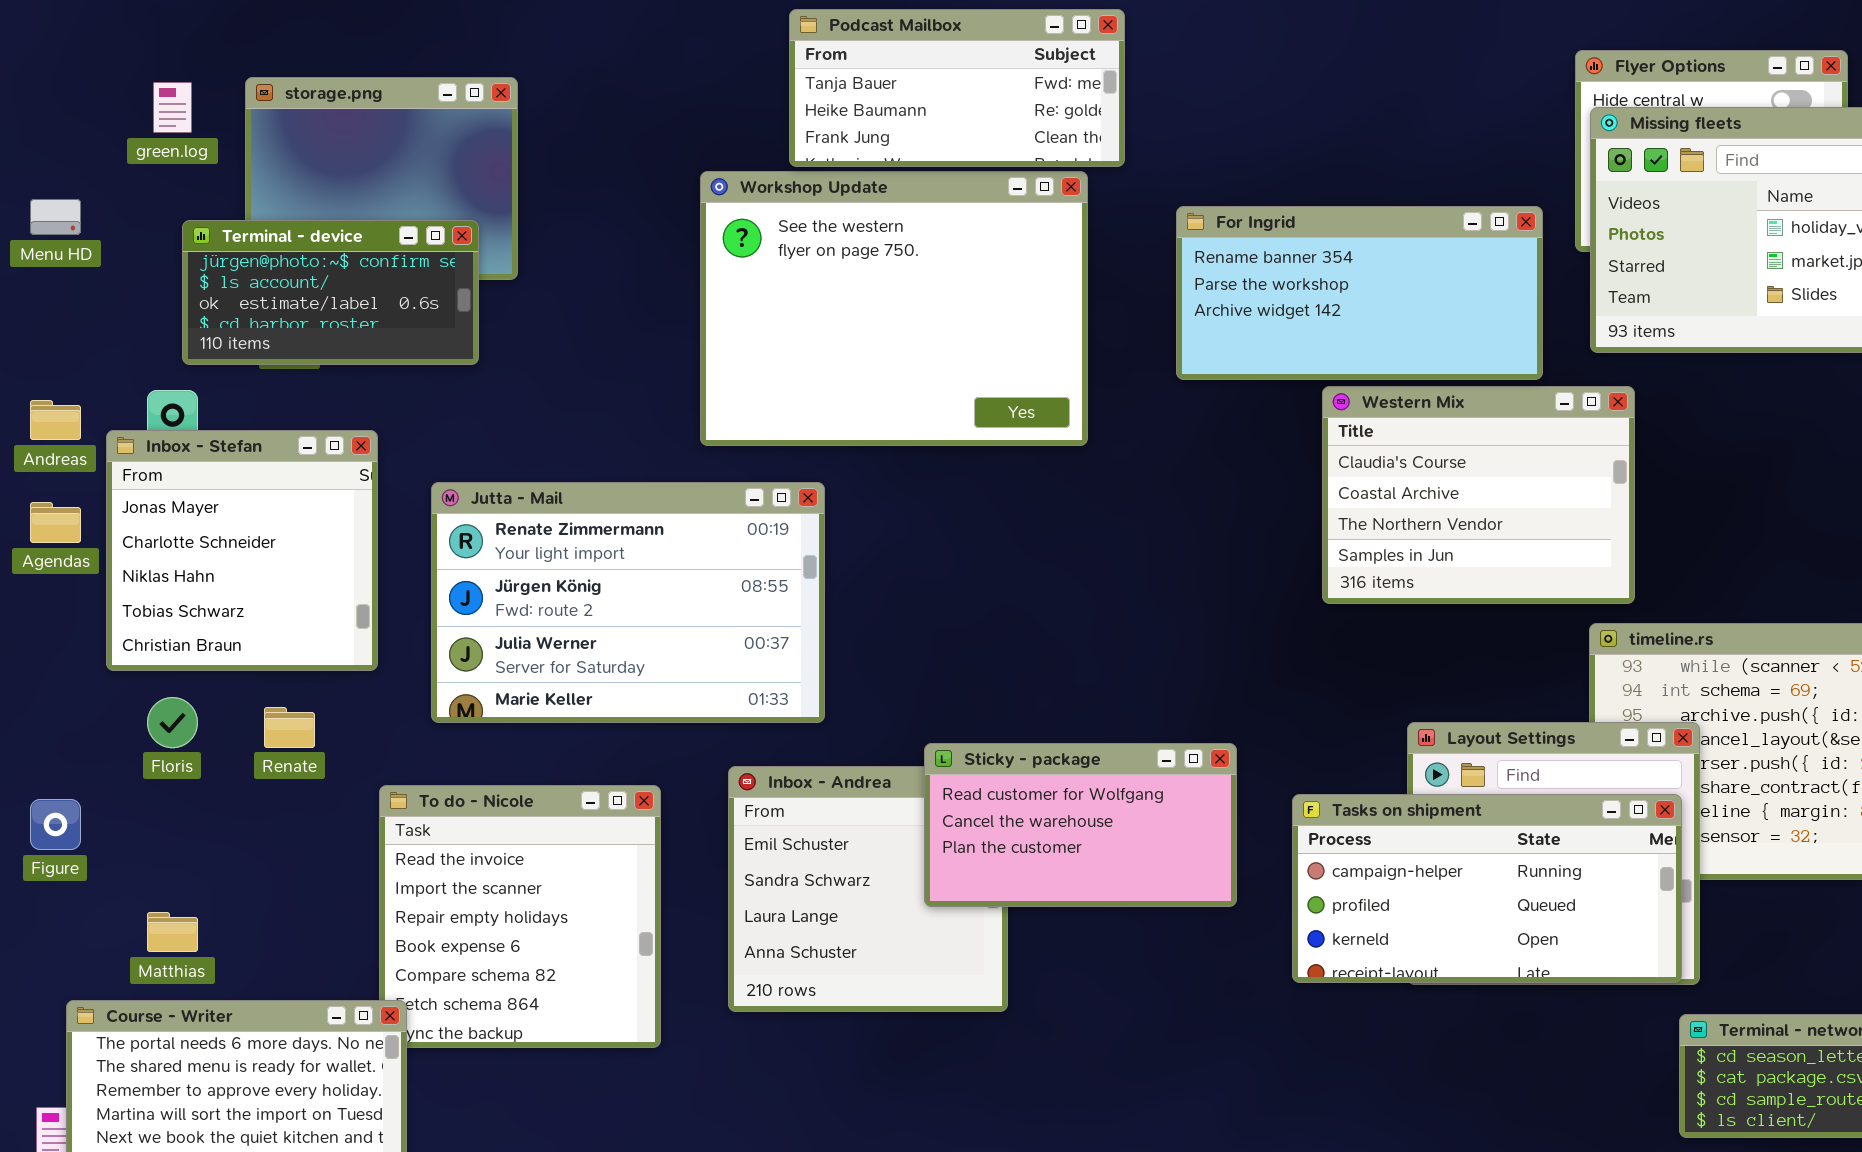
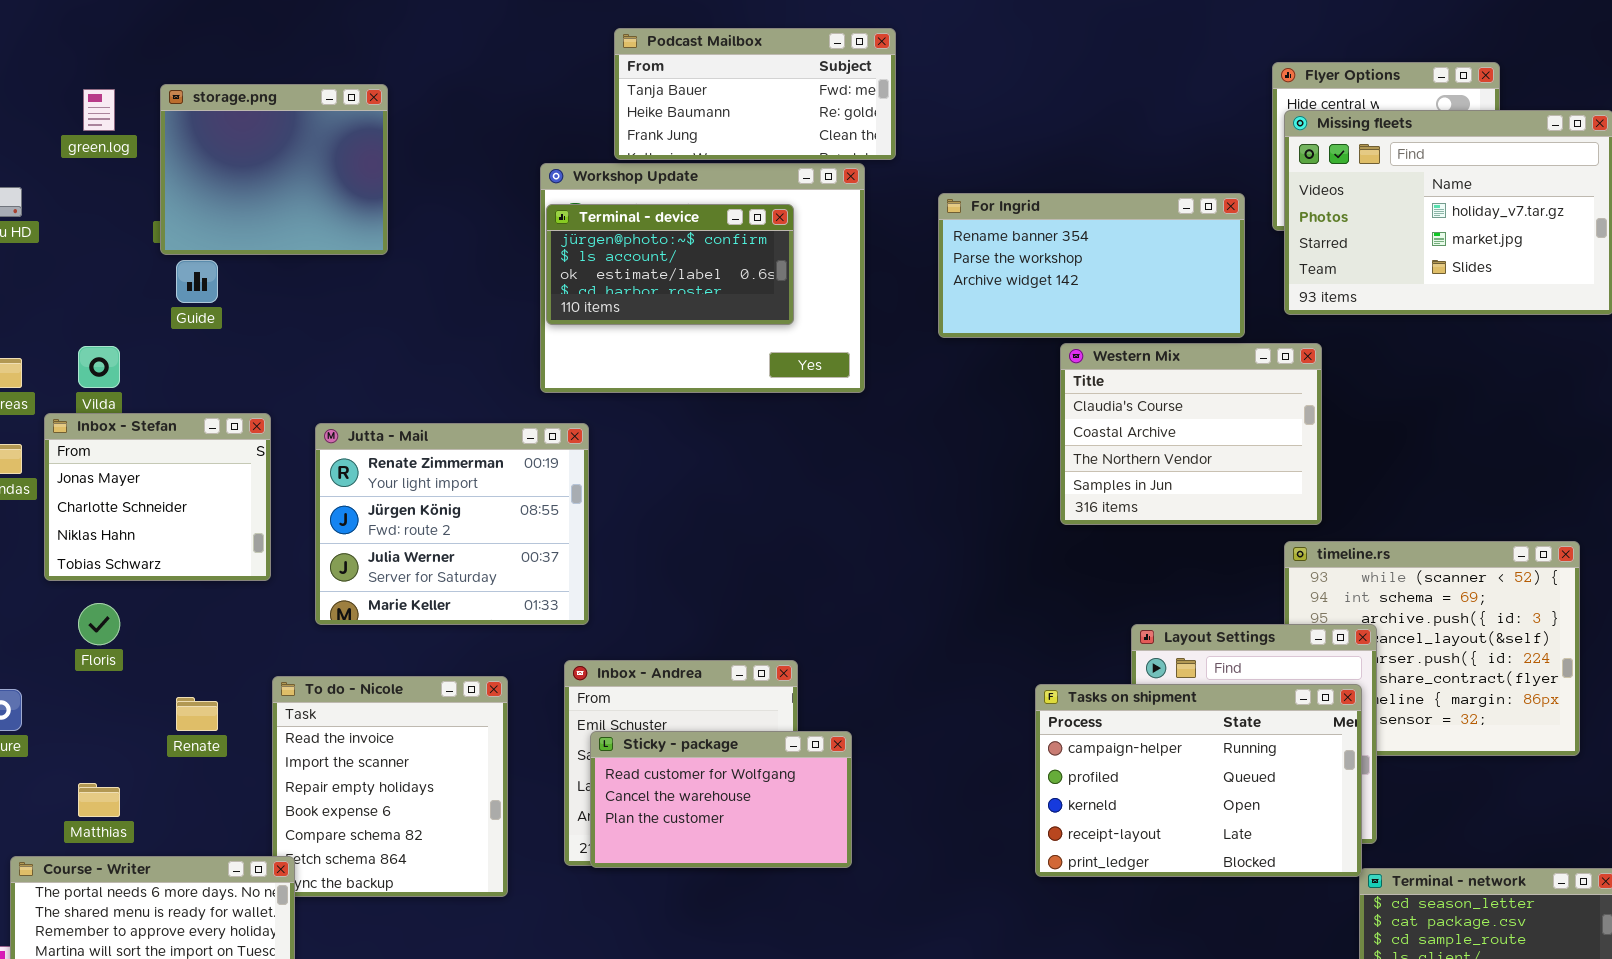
Terminal - device: [182,220,479,365] -> [546,204,794,325], moved
Inbox - Stefan: [106,430,378,671] -> [44,413,271,581], resized
Jutta - Mail: [431,482,825,723] -> [315,423,589,625], resized
Renate: [264,707,315,748] -> [176,697,218,731], moved
Sticky - package: [924,743,1237,907] -> [590,731,852,868], moved
Tasks on shipment: [1292,794,1682,983] -> [1035,684,1362,877], resized

